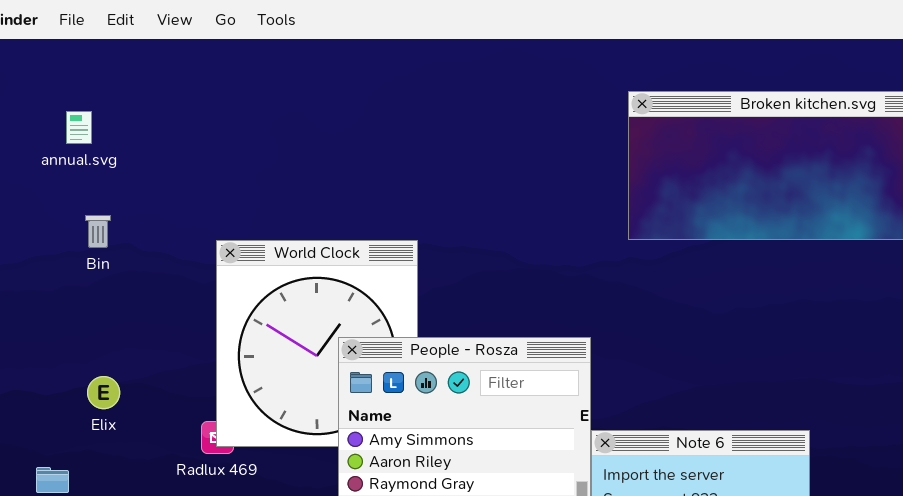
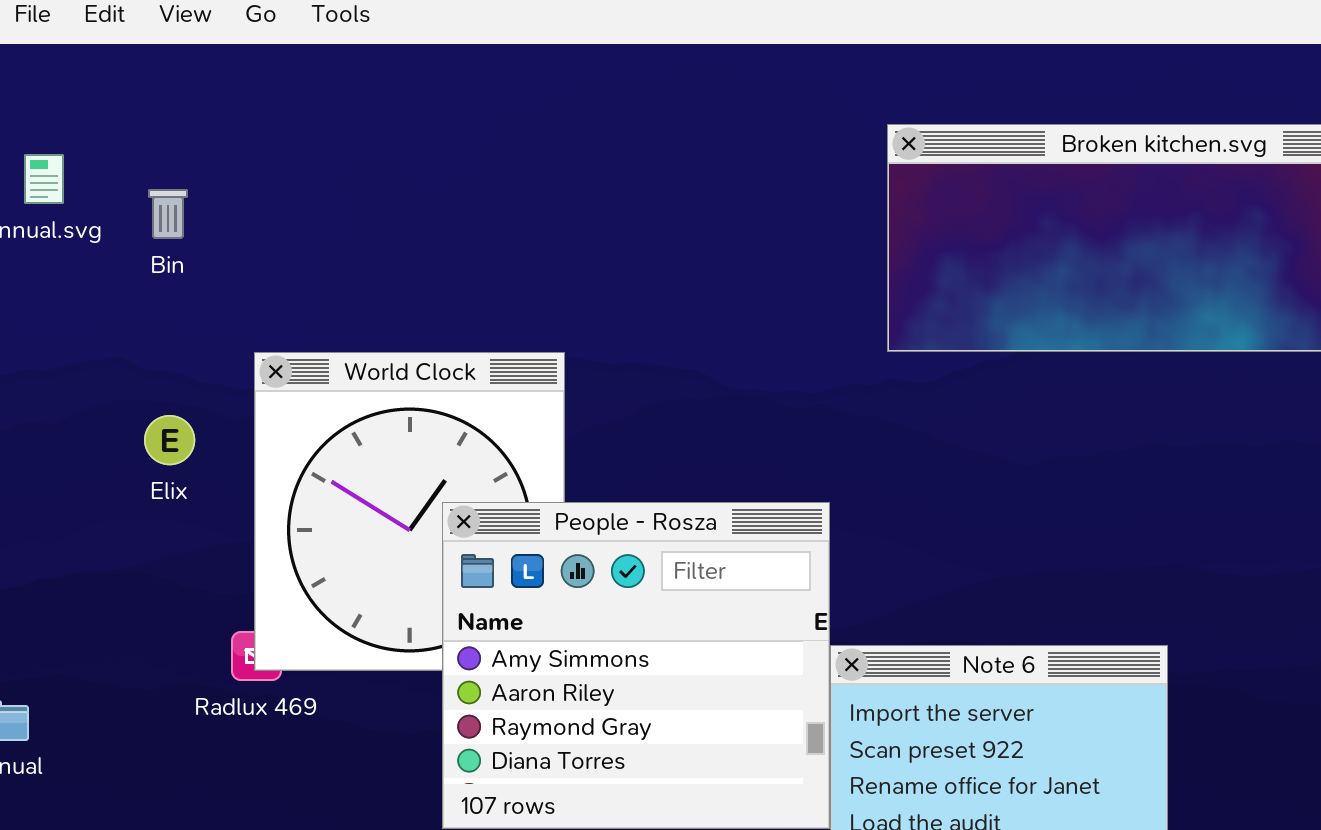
Bin: [85,215,111,248] -> [148,189,188,239], moved
Elix: [87,376,120,409] -> [144,415,195,465], moved

